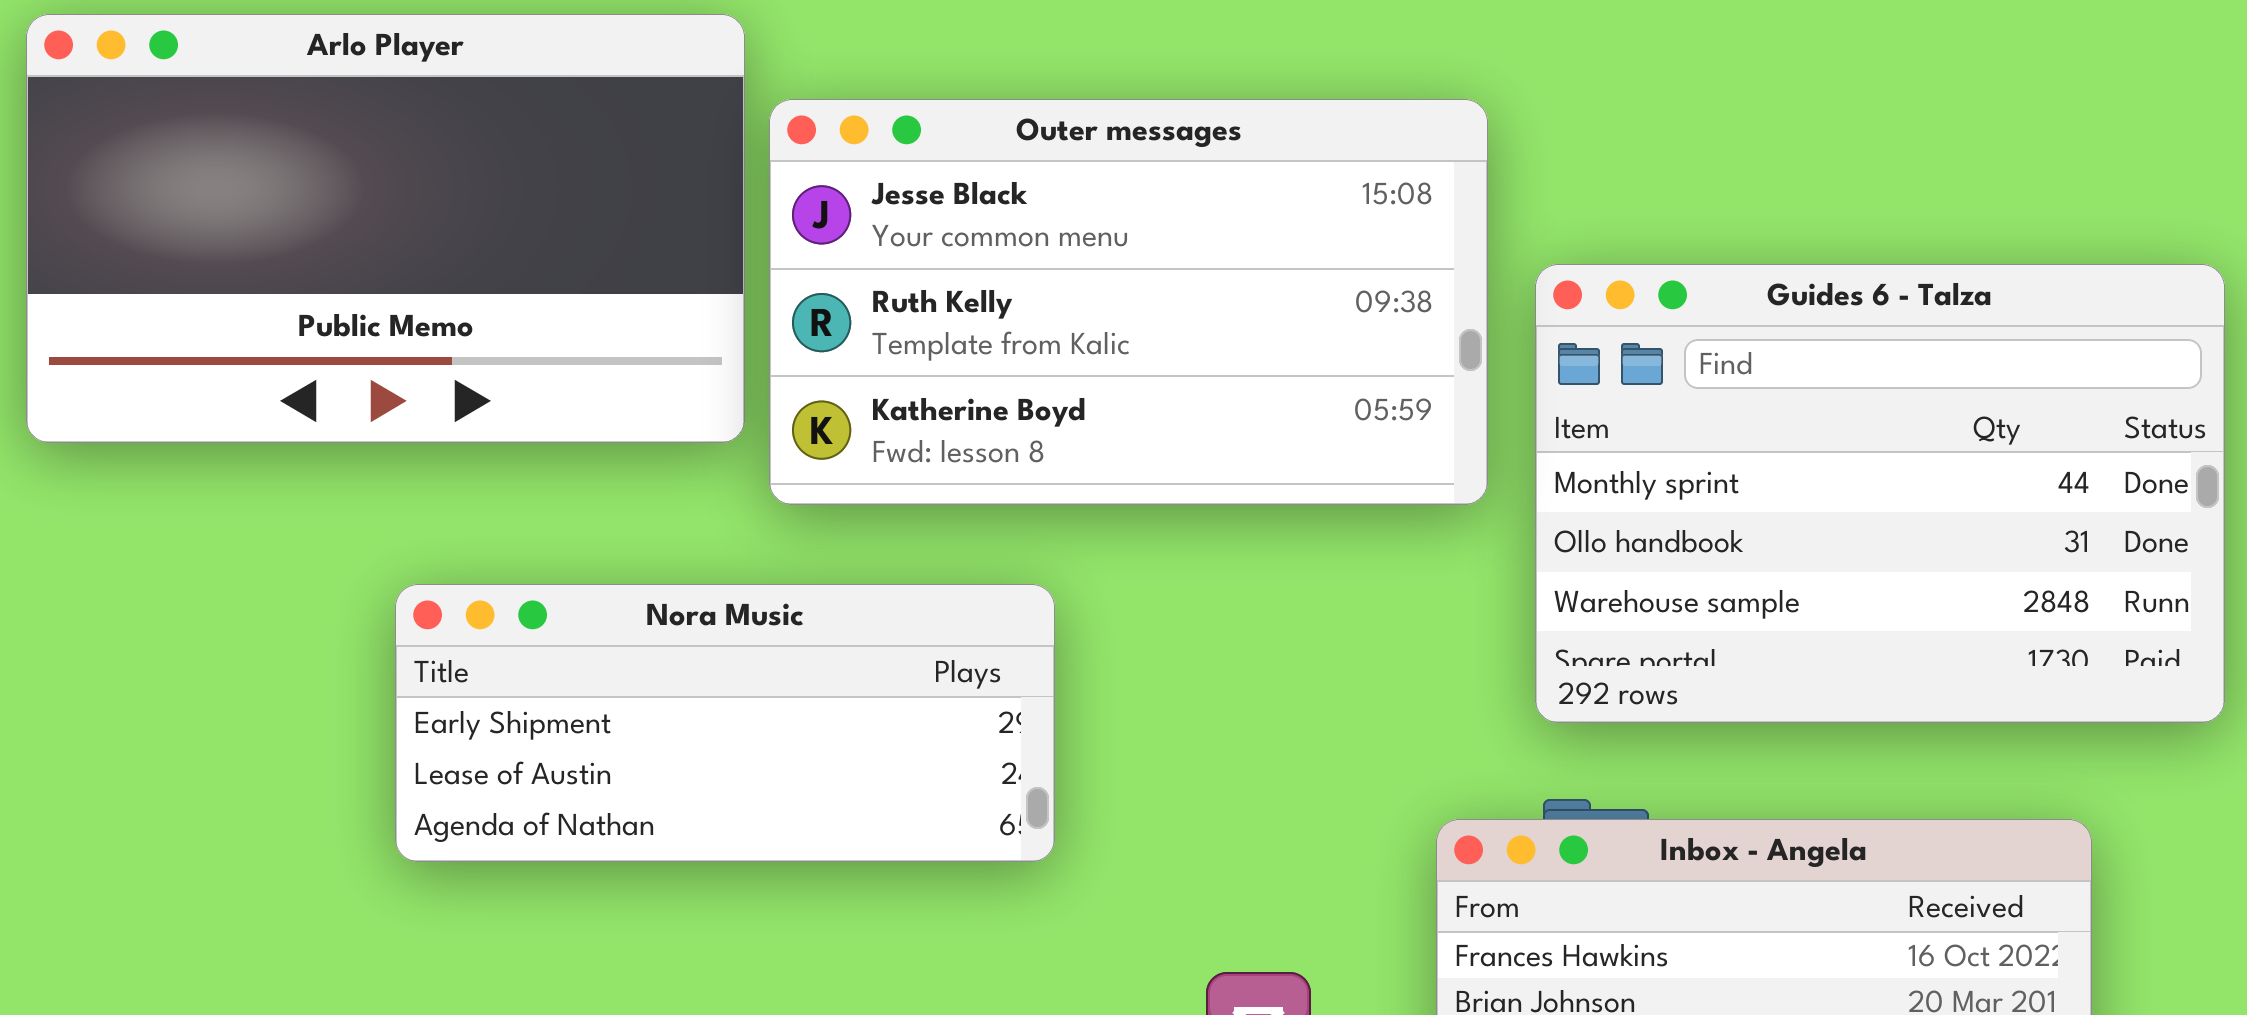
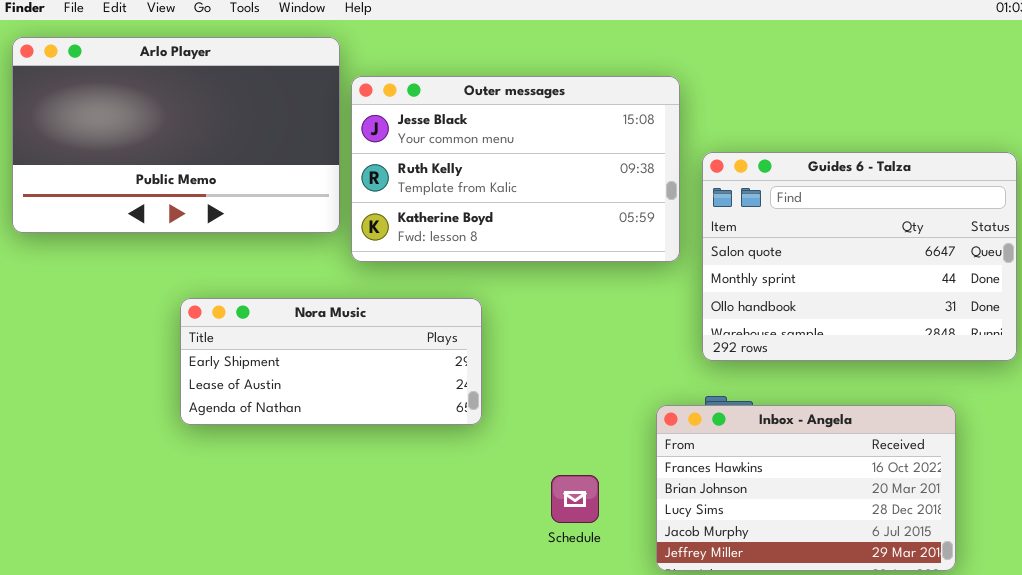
Guides 6 - Talza: [1535,264,2225,723] -> [702,152,1017,361], scrolled up 1 row

